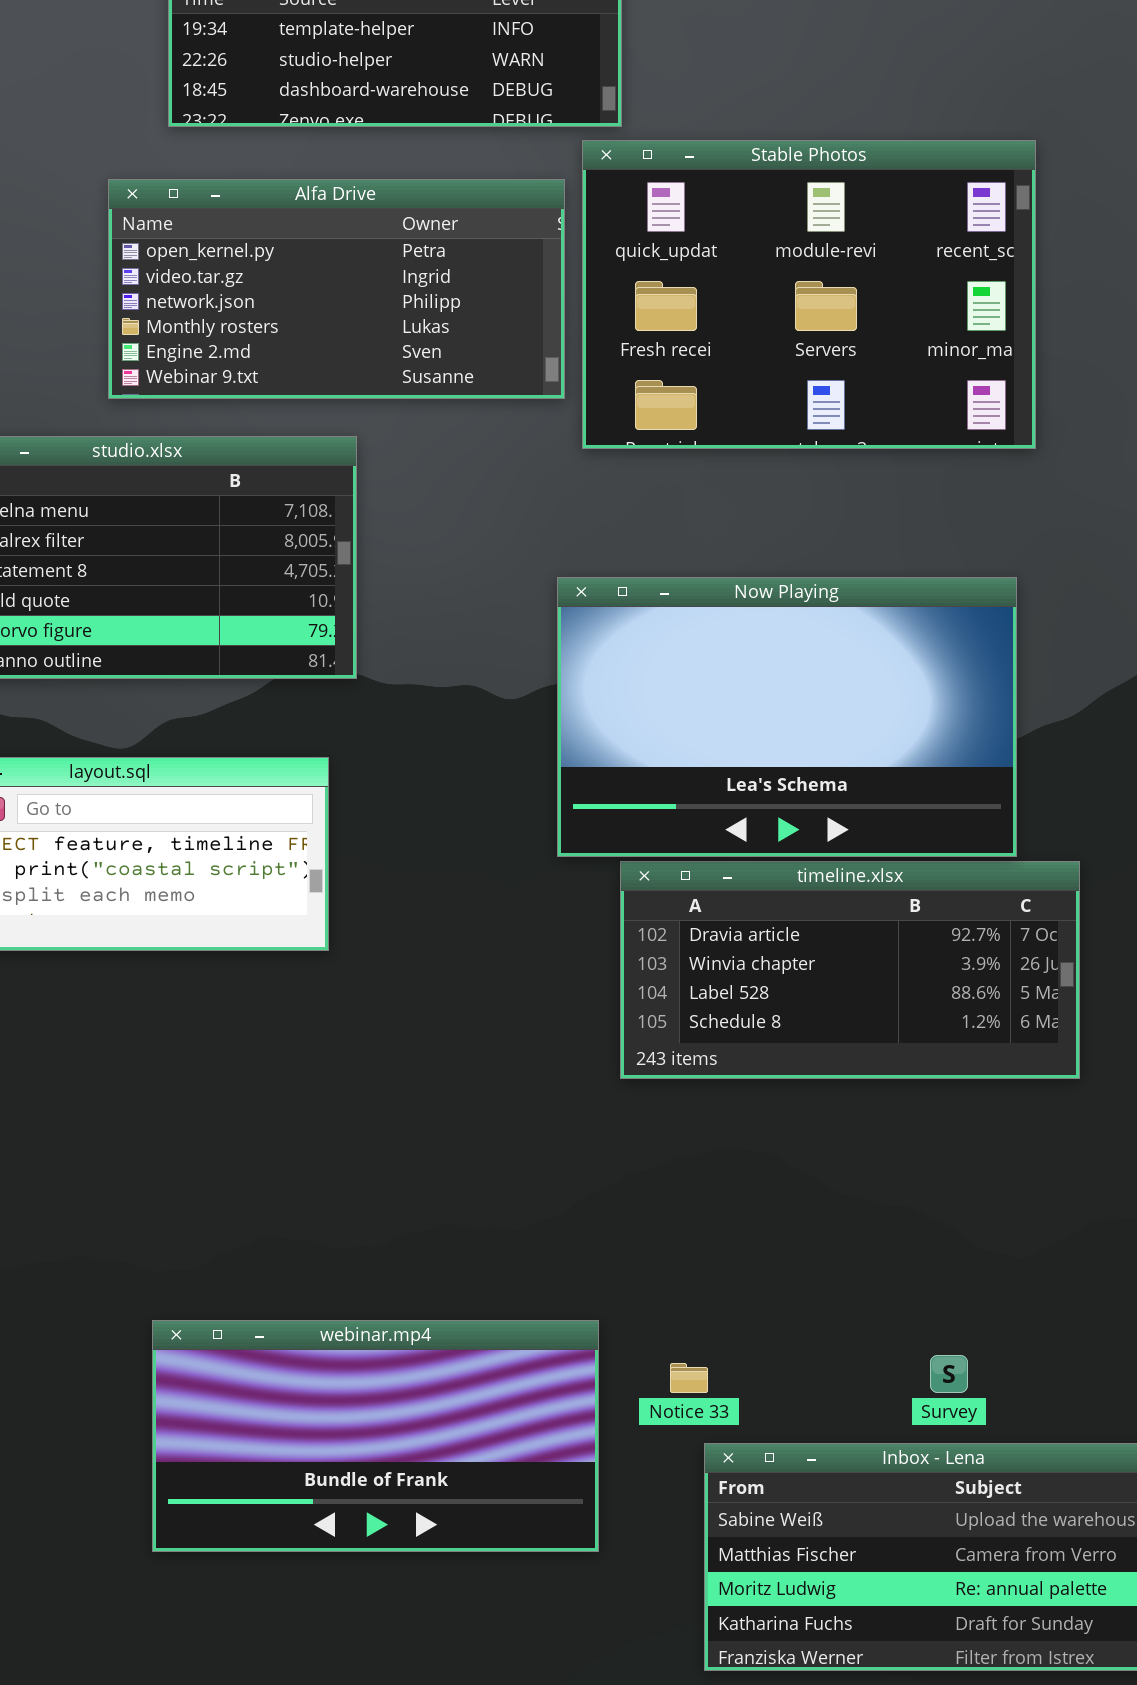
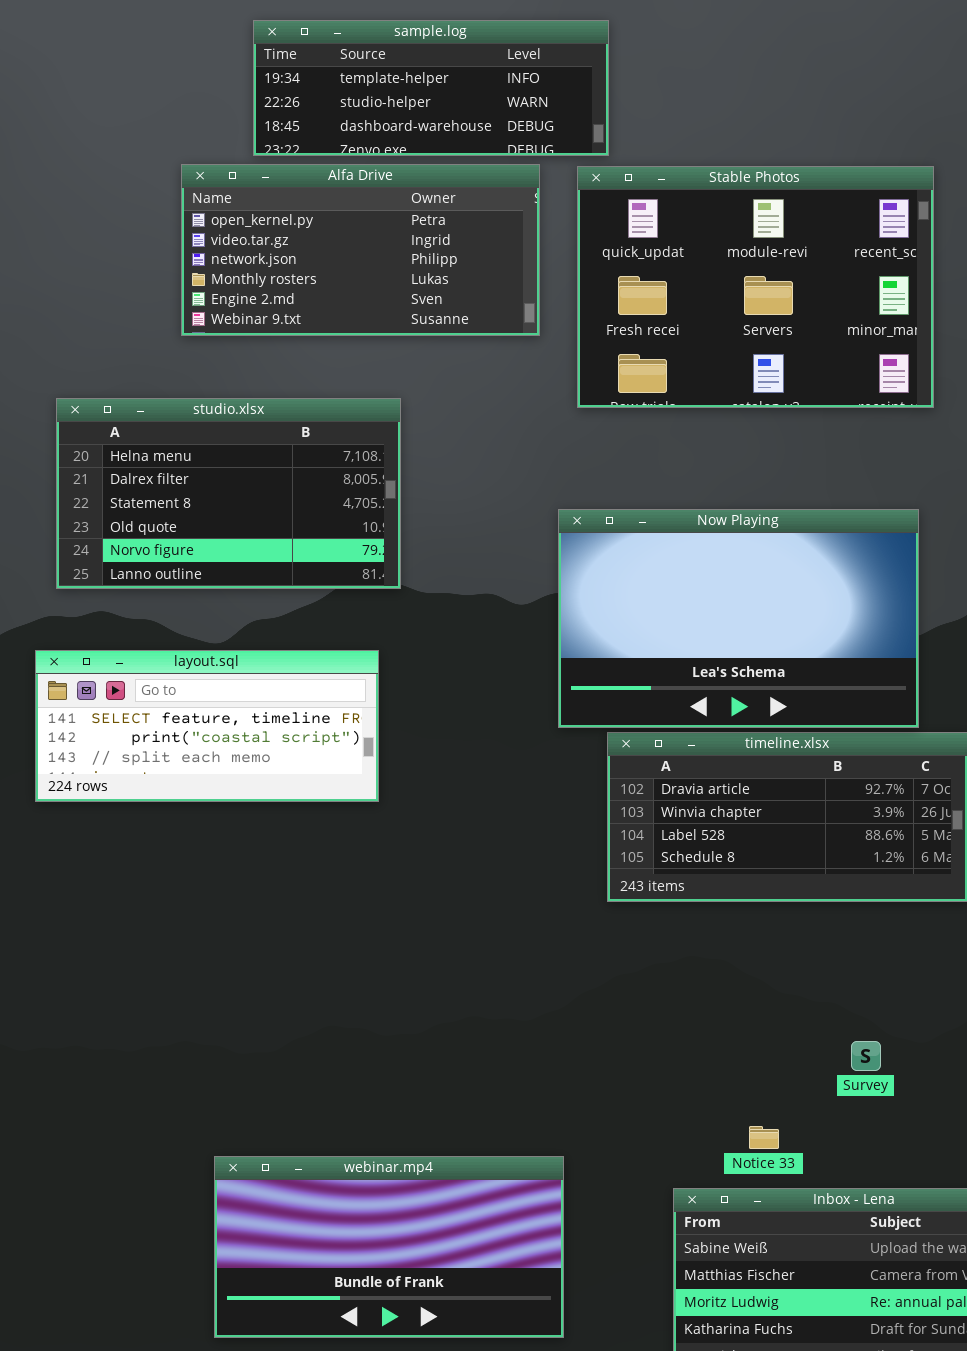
Alfa Drive: [108,179,565,399] -> [181,164,540,336], moved
webinar.mp4: [152,1320,599,1552] -> [214,1156,564,1338], moved
Survey: [930,1355,968,1393] -> [851,1041,881,1071], moved
Notice 33: [670,1363,708,1393] -> [749,1126,779,1149], moved

